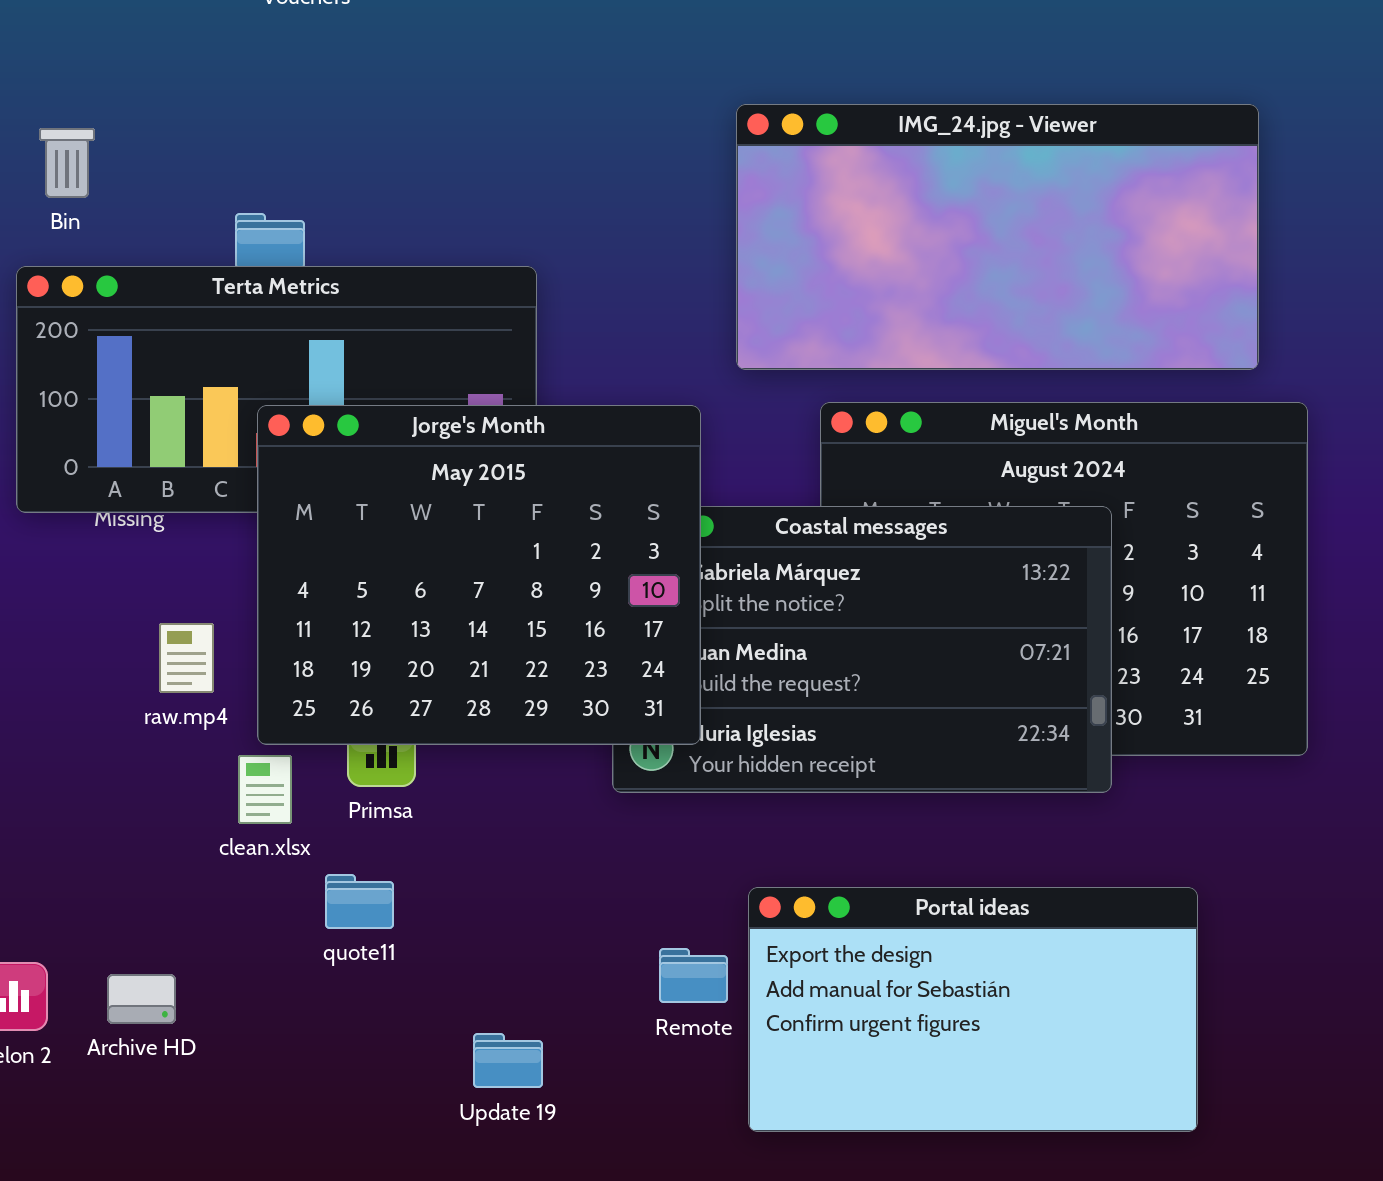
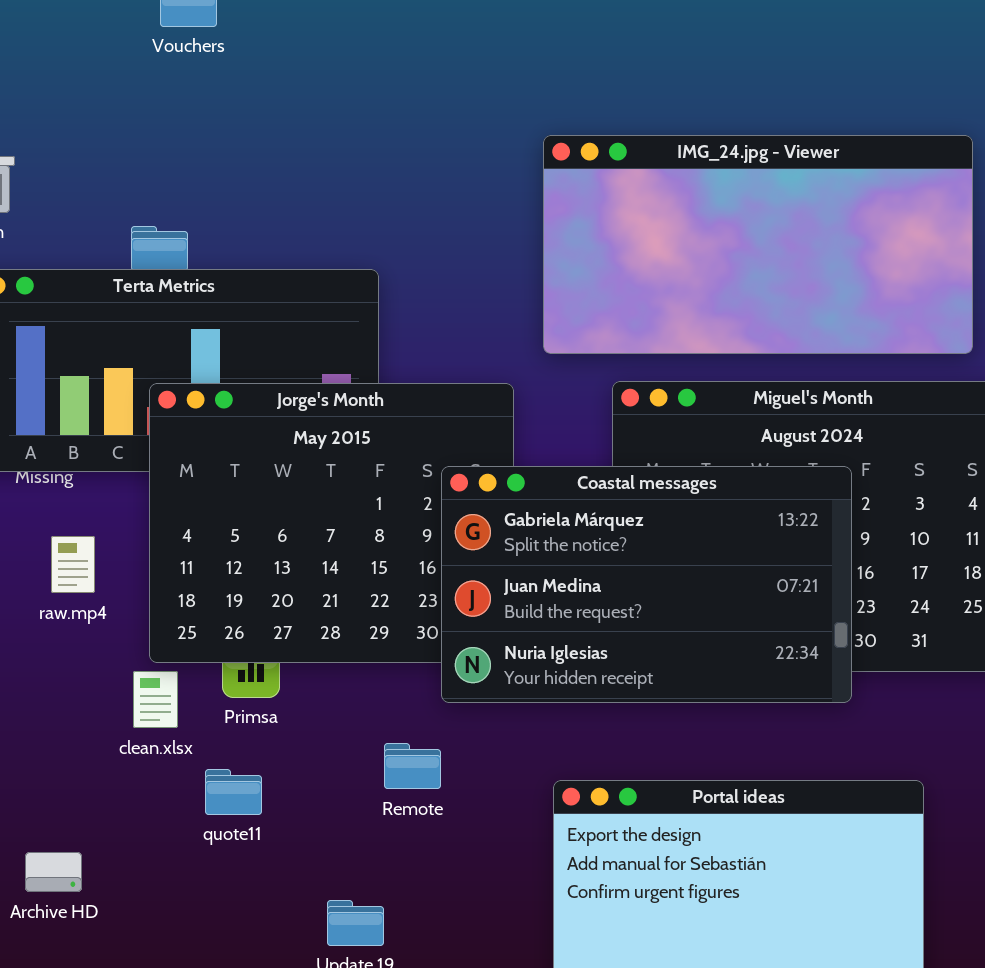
Coastal messages: [612,506,1112,793] -> [441,466,852,703], raised
raw.mp4: [159,623,214,693] -> [51,536,95,593], moved
Remote: [659,948,728,1003] -> [384,743,441,789], moved

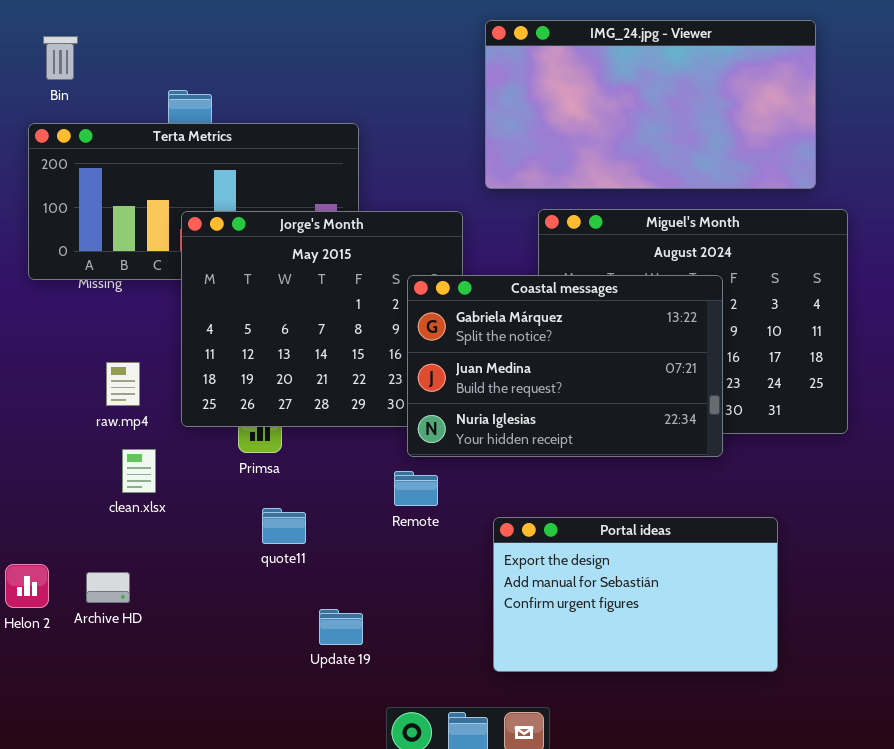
raw.mp4: [51,536,95,593] -> [106,362,140,406], moved
clean.xlsx: [133,671,178,728] -> [122,449,156,493], moved
Remote: [384,743,441,789] -> [394,471,438,506], moved
quote11: [205,769,262,815] -> [262,508,306,544], moved

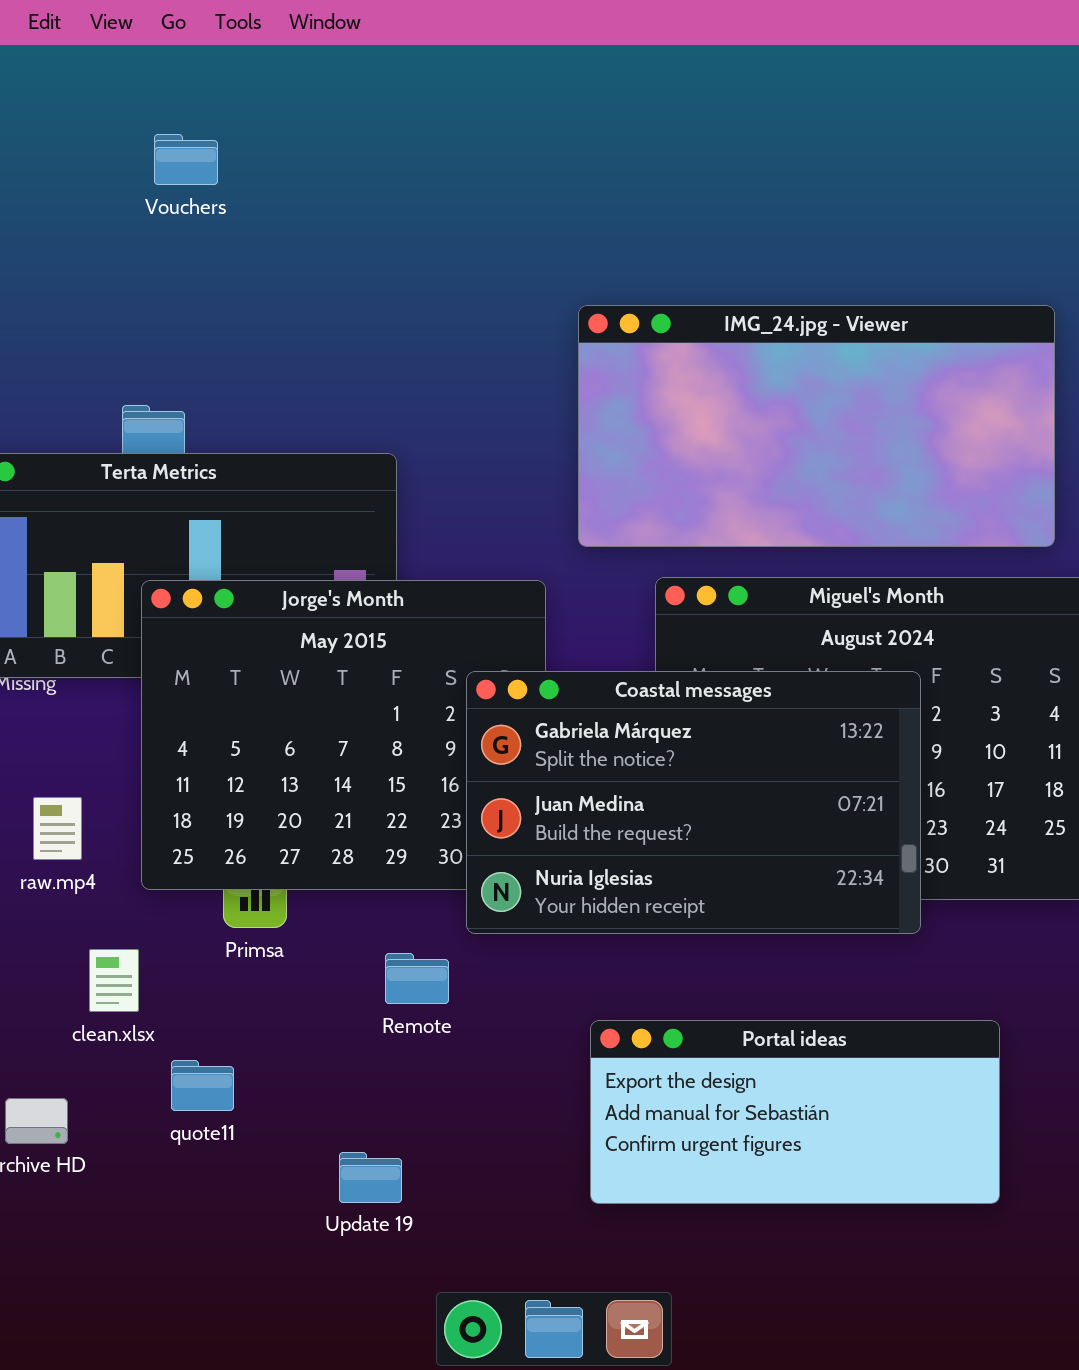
clean.xlsx: [122,449,156,493] -> [89,949,139,1012], moved
Remote: [394,471,438,506] -> [385,953,449,1004], moved
quote11: [262,508,306,544] -> [171,1060,234,1111], moved
Portal ideas: [493,517,778,672] -> [590,1020,1000,1204], resized

